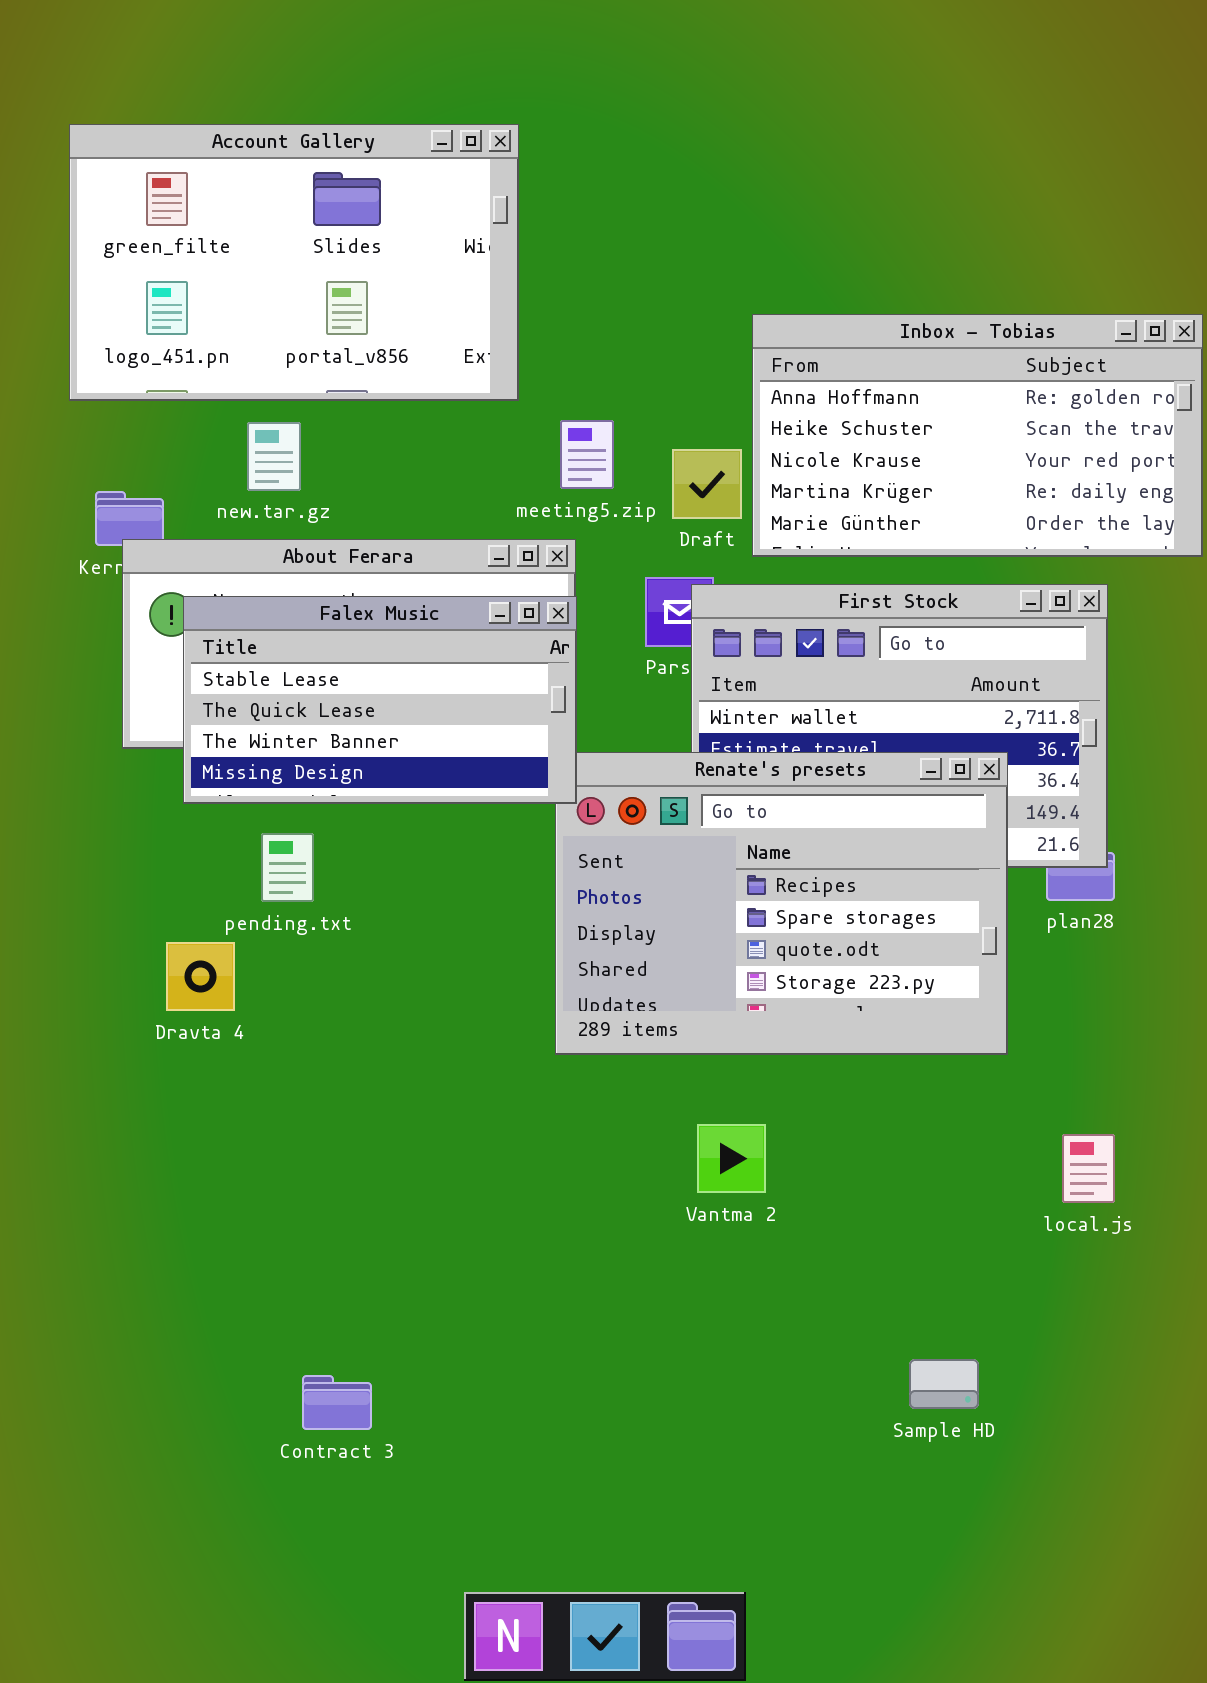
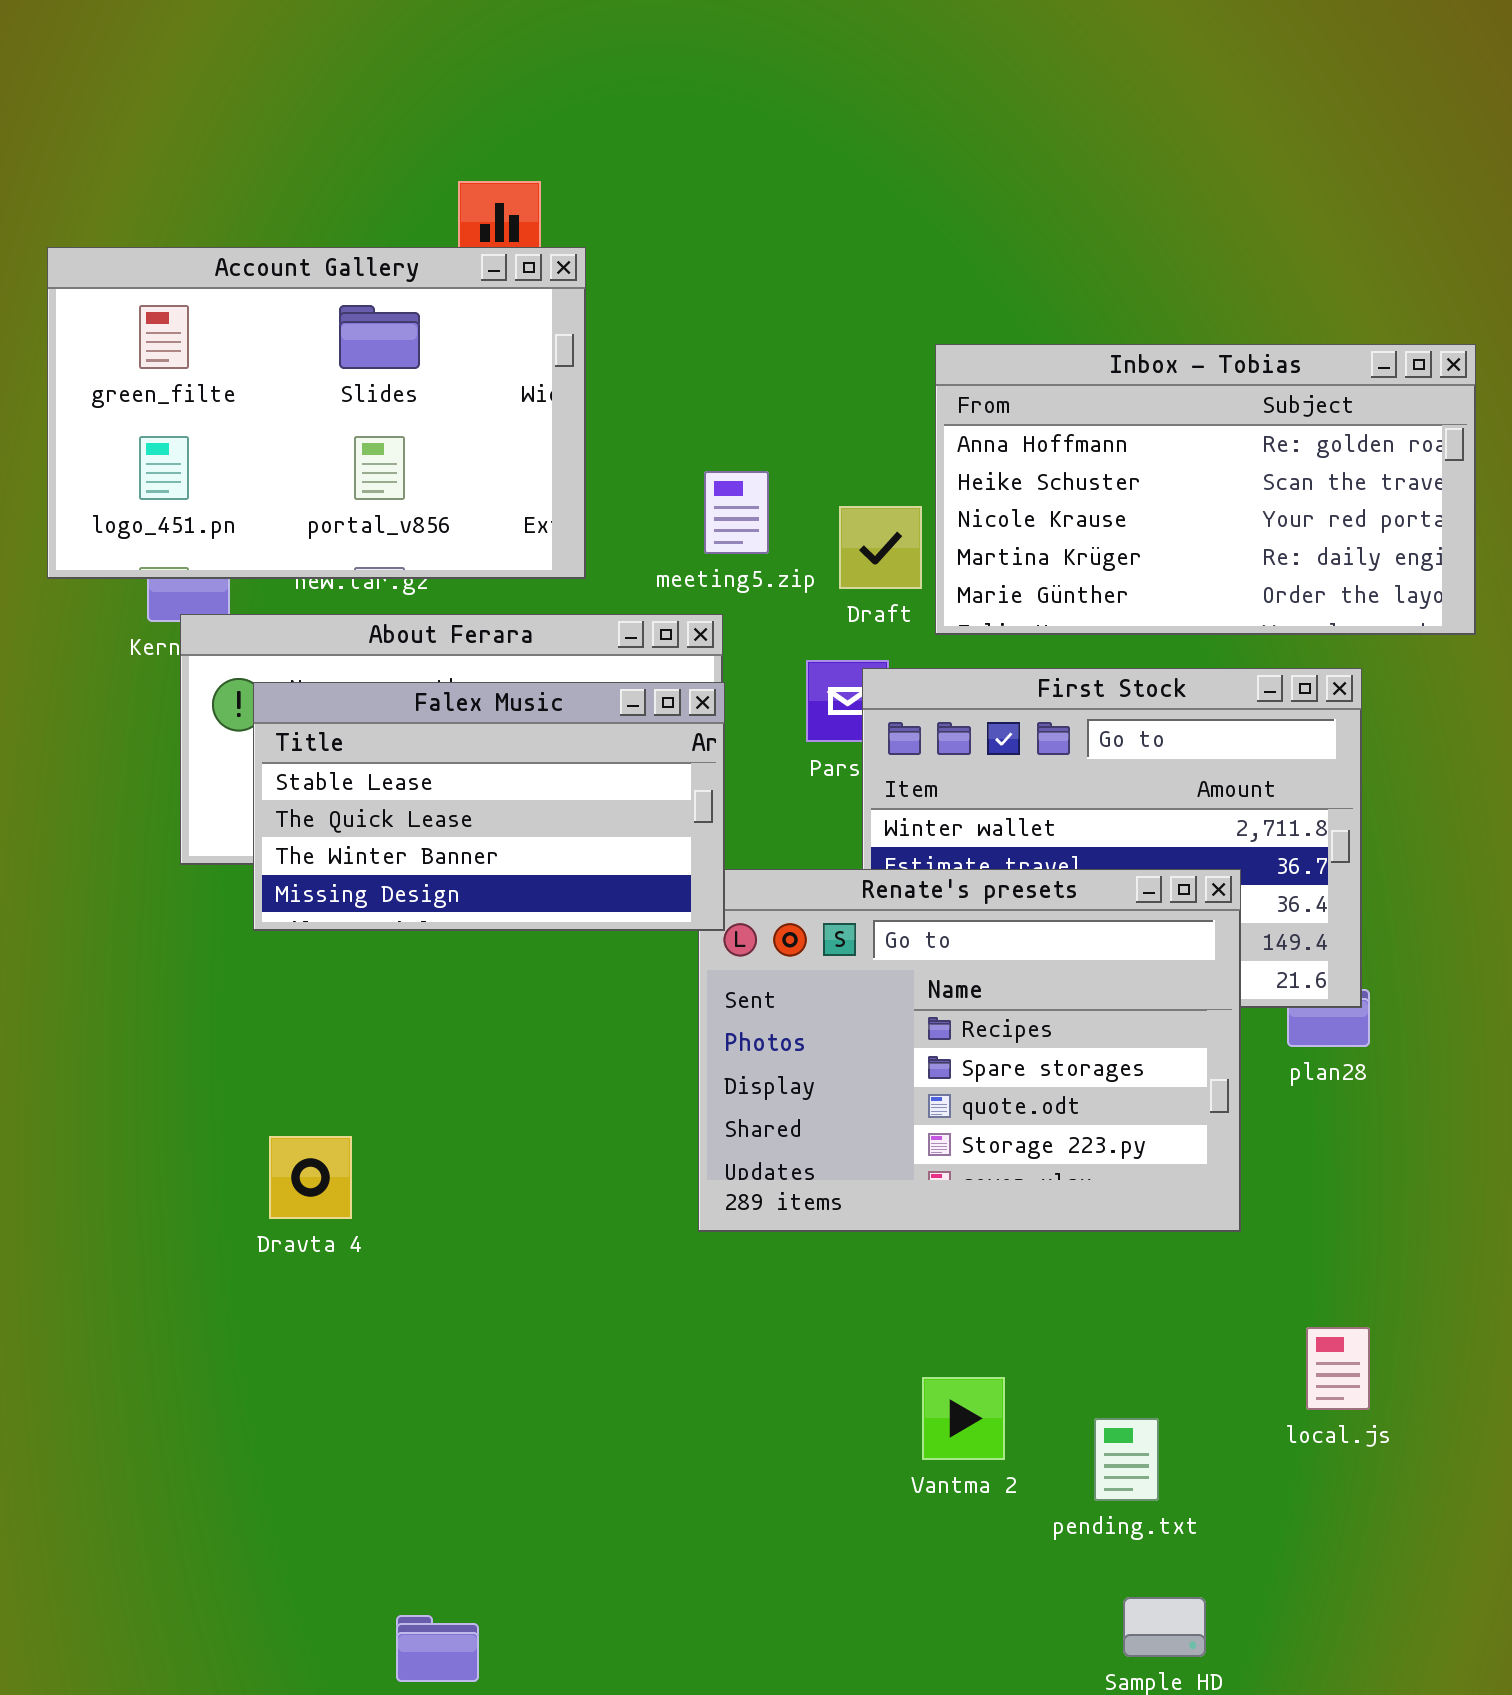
Account Gallery: [69,124,519,401] -> [47,247,586,579], moved
pending.txt: [261,833,314,902] -> [1094,1418,1159,1501], moved
Dravta 4: [166,942,235,1011] -> [269,1136,352,1219], moved
Vantma 2: [697,1124,766,1193] -> [922,1377,1005,1460], moved

